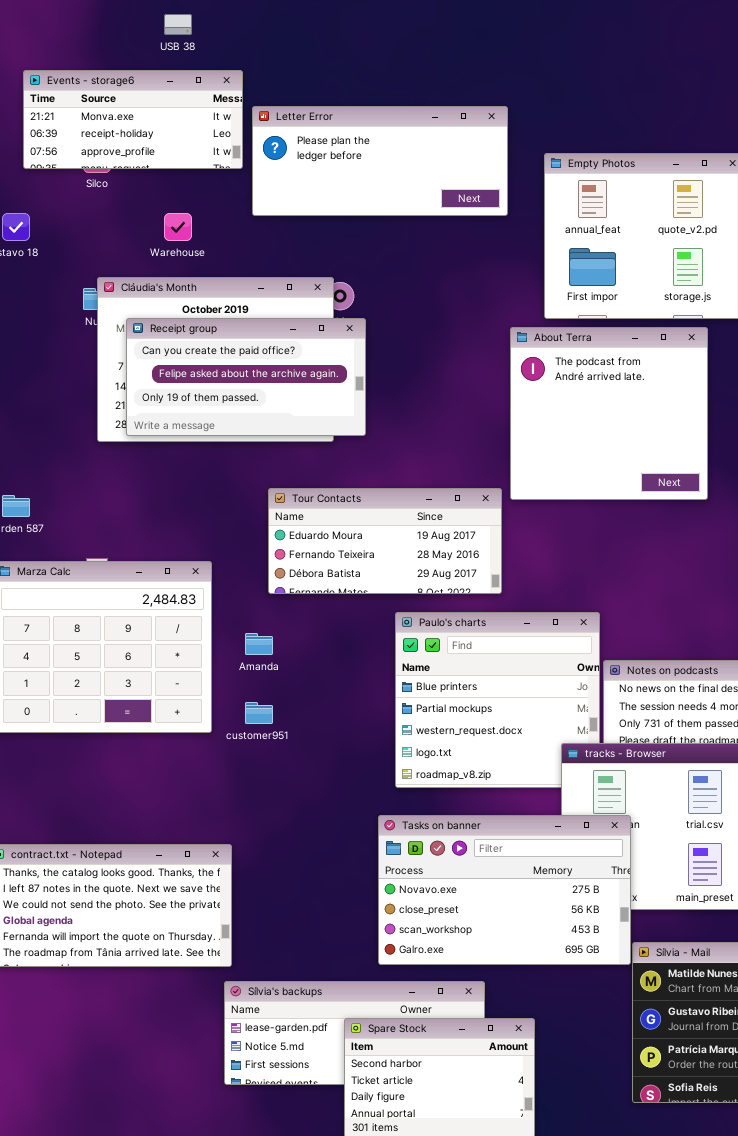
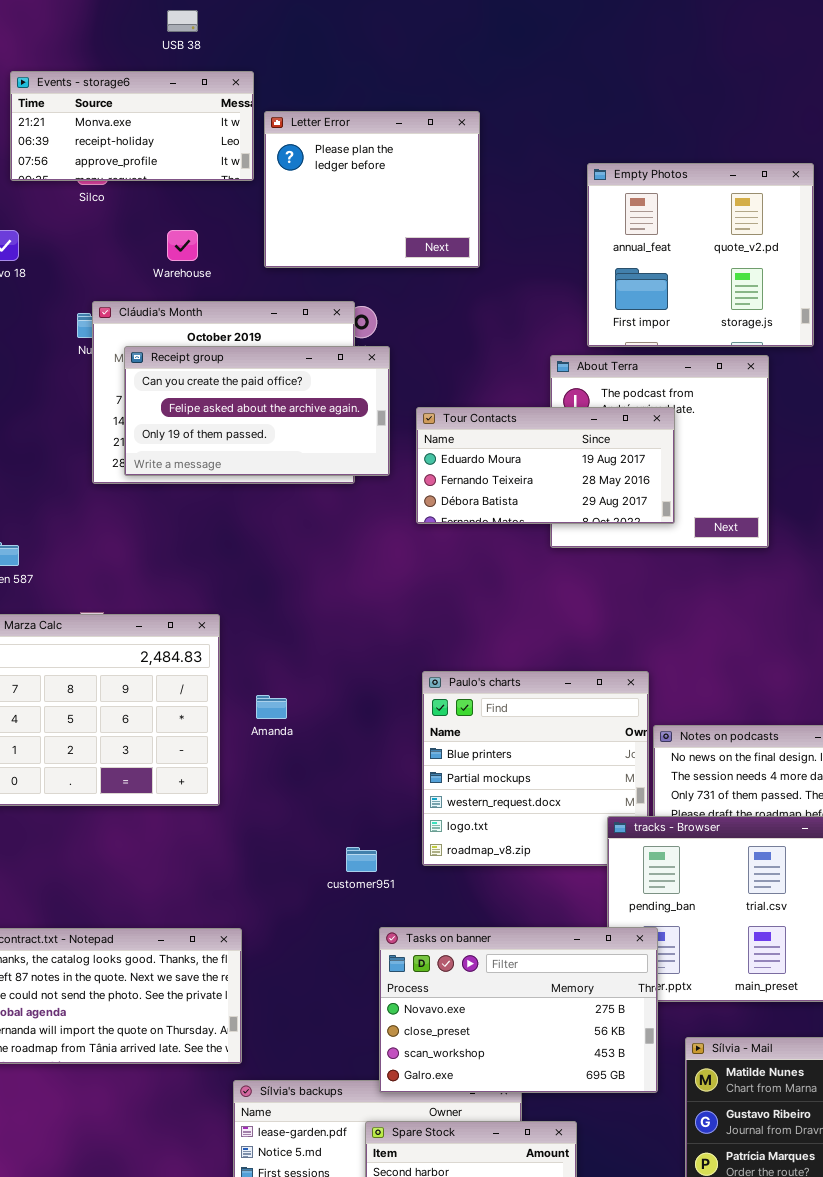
Letter Error: [252,106,508,216] -> [264,111,480,268], resized
Tour Contacts: [268,488,502,594] -> [416,407,675,524], moved
customer951: [245,702,273,724] -> [346,847,377,872], moved
Tasks on banner: [378,815,631,965] -> [379,927,658,1093], moved

